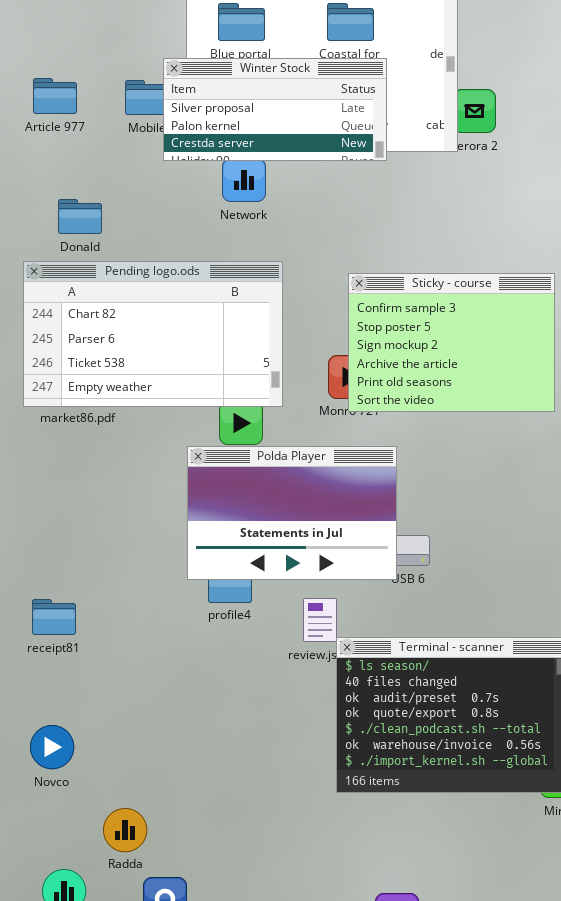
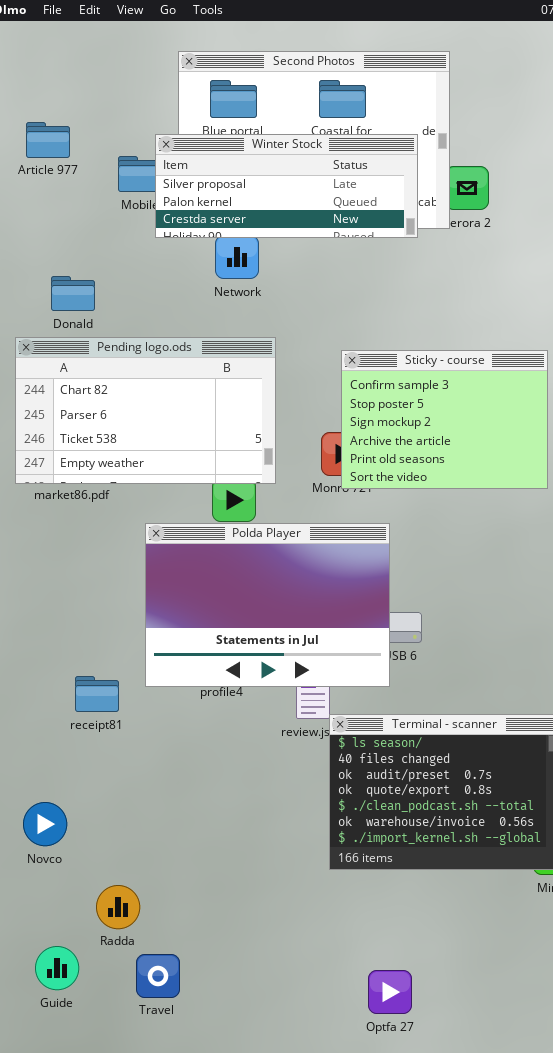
Winter Stock: [163,58,387,161] -> [155,134,418,238], resized
Article 977: [33,78,77,114] -> [26,122,70,158], moved
Polda Player: [187,446,397,580] -> [145,523,390,687], resized
receipt81: [32,599,76,635] -> [75,676,119,712], moved

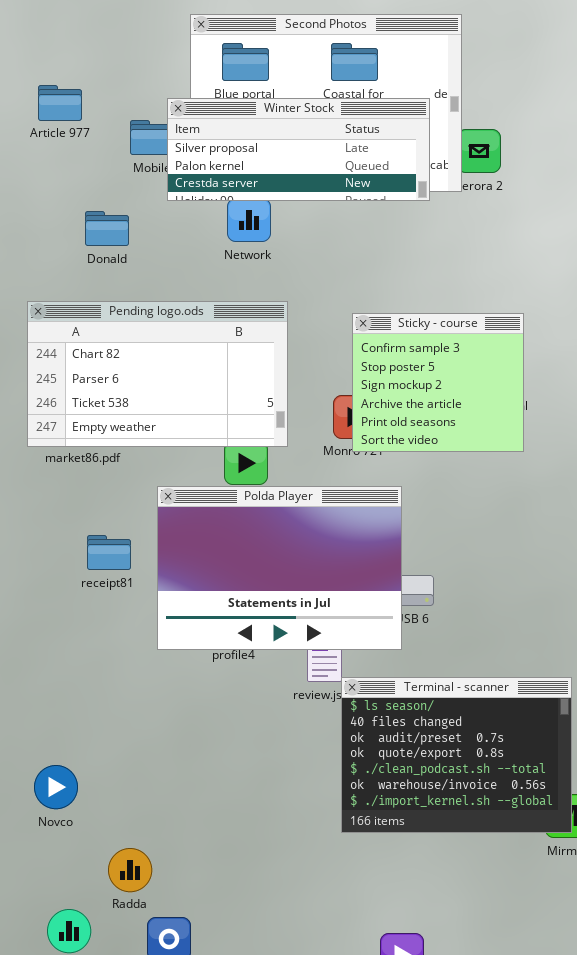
Donald: [51,276,95,311] -> [85,211,129,246], moved
Sticky - course: [341,350,548,489] -> [352,313,524,452], resized
receipt81: [75,676,119,712] -> [87,535,131,570], moved

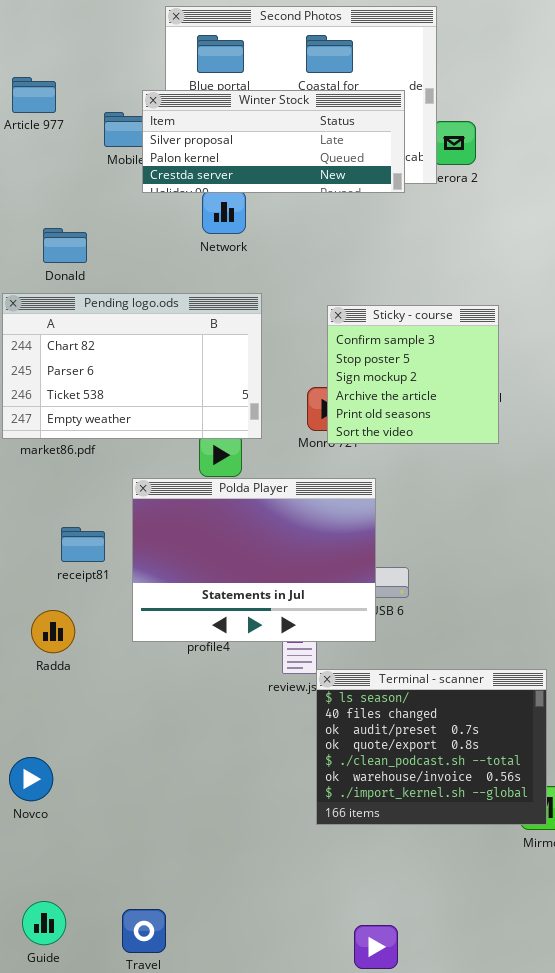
Donald: [85,211,129,246] -> [43,228,87,263], moved
Radda: [108,848,152,892] -> [31,610,75,653], moved

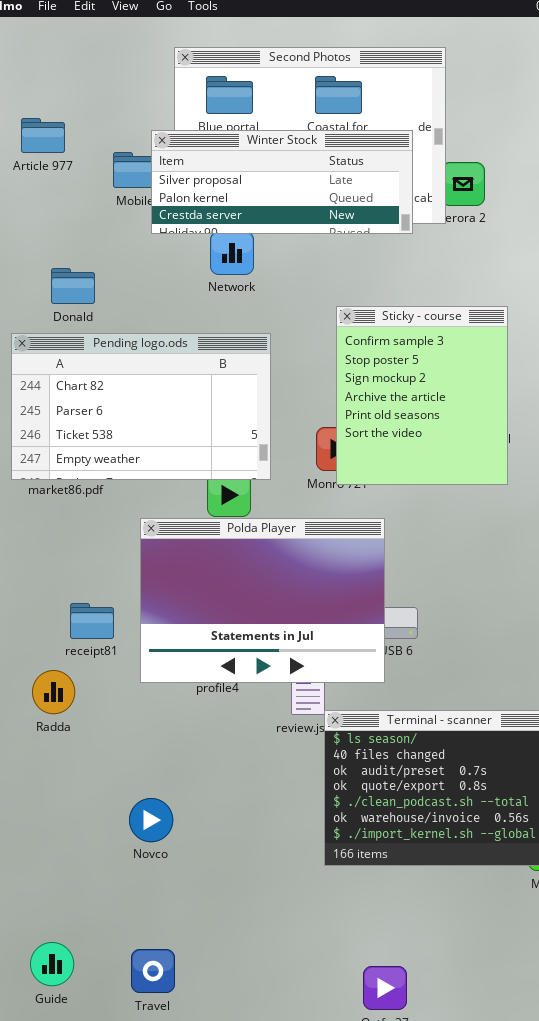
Sticky - course: [327,305,499,444] -> [336,306,508,485], resized
receipt81: [61,527,105,562] -> [70,603,114,639], moved
Radda: [31,610,75,653] -> [32,670,75,714], moved
Novco: [9,757,53,801] -> [129,798,173,842], moved

